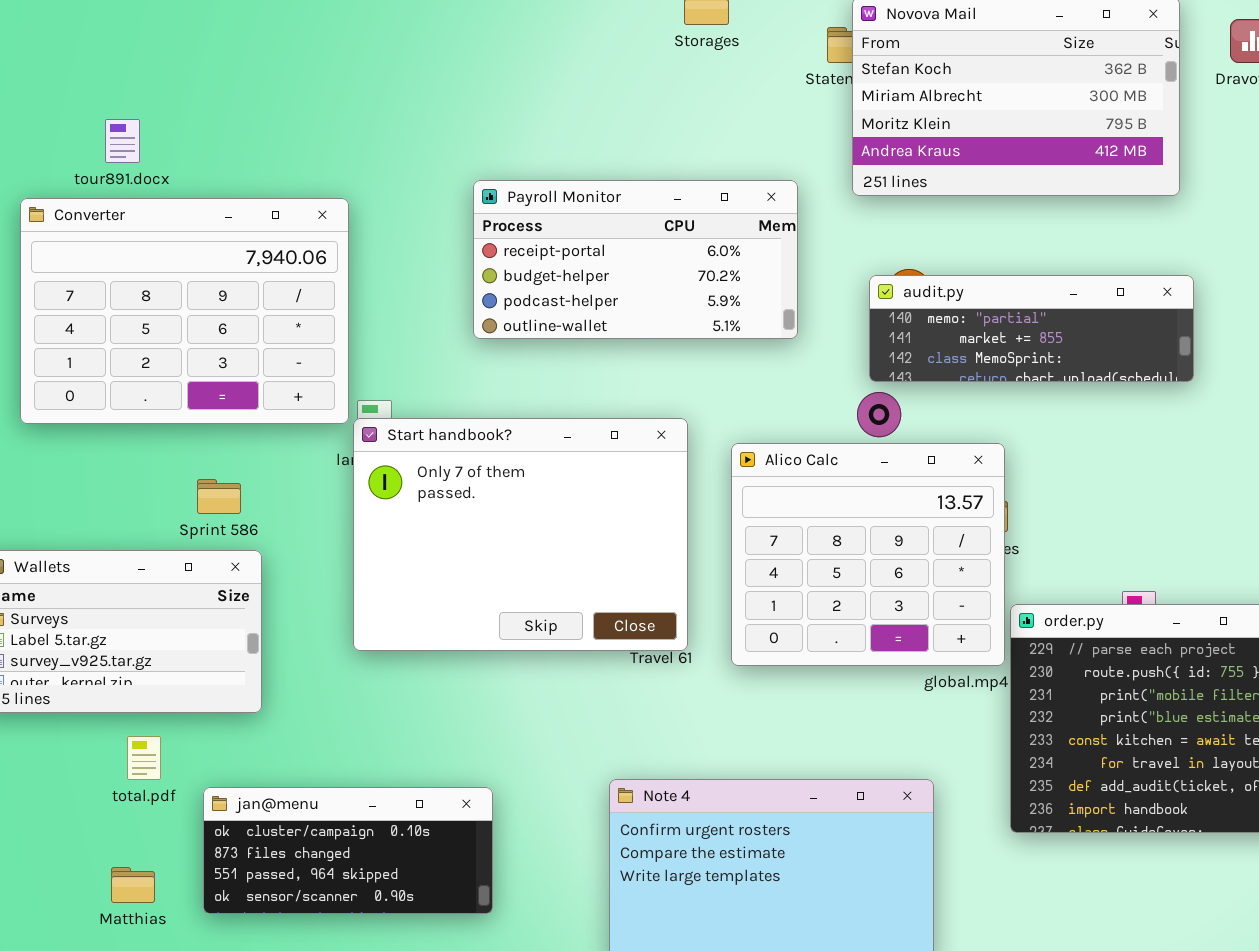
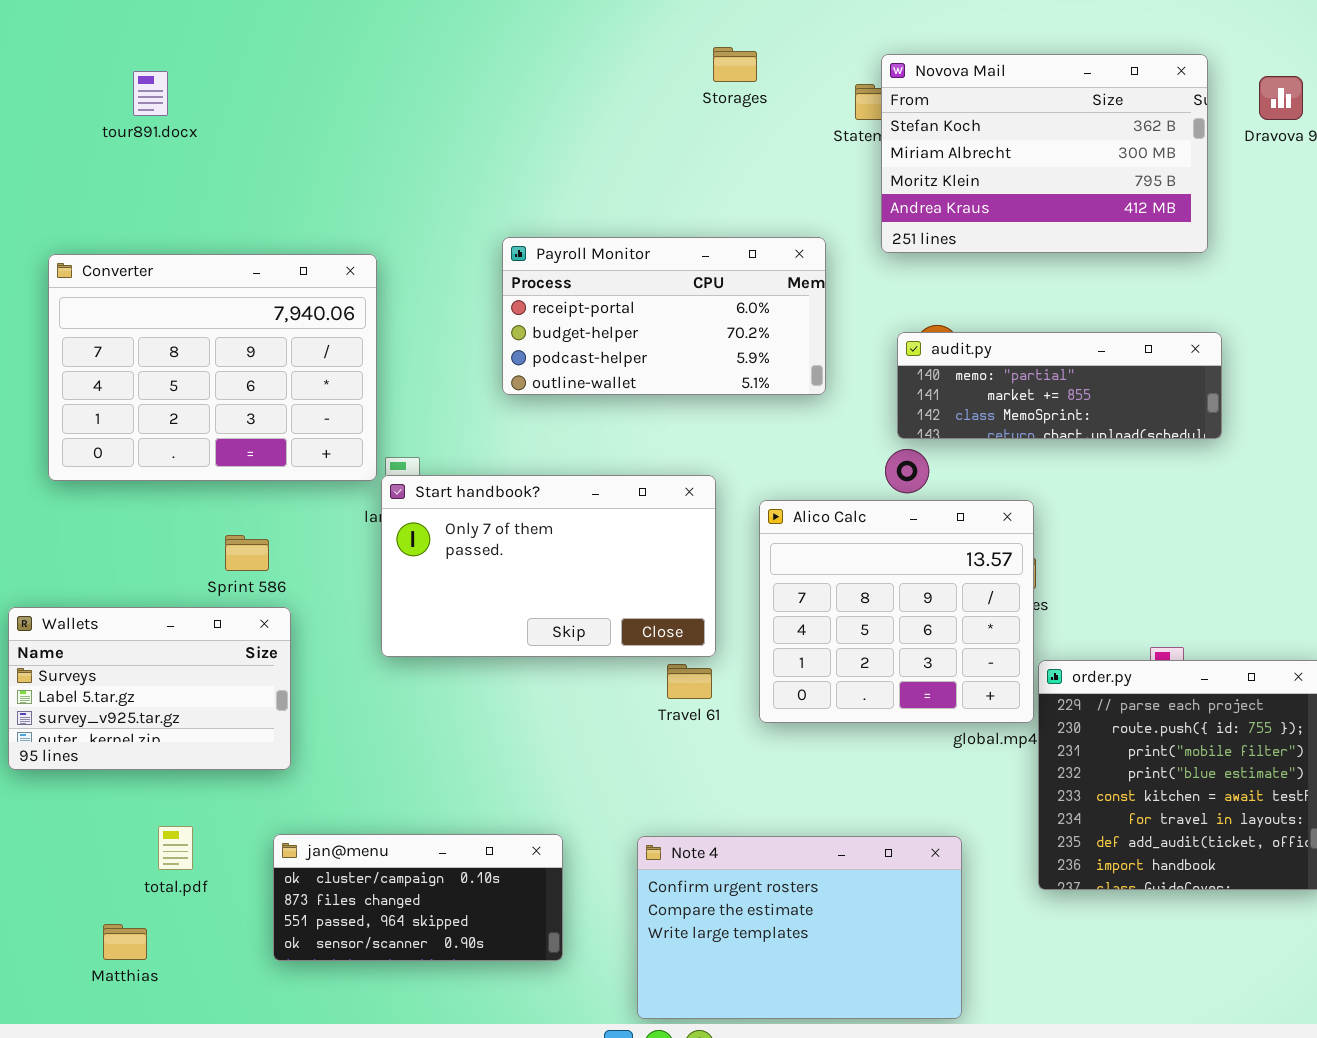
tour891.docx: [105,119,140,163] -> [133,71,168,116], moved
Start handbook?: [353,418,688,651] -> [381,475,716,657], resized
total.pdf: [127,736,161,780] -> [158,826,193,870], moved
jan@menu: [203,787,493,914] -> [273,834,563,961], moved
Matthias: [111,867,155,903] -> [103,924,147,960], moved

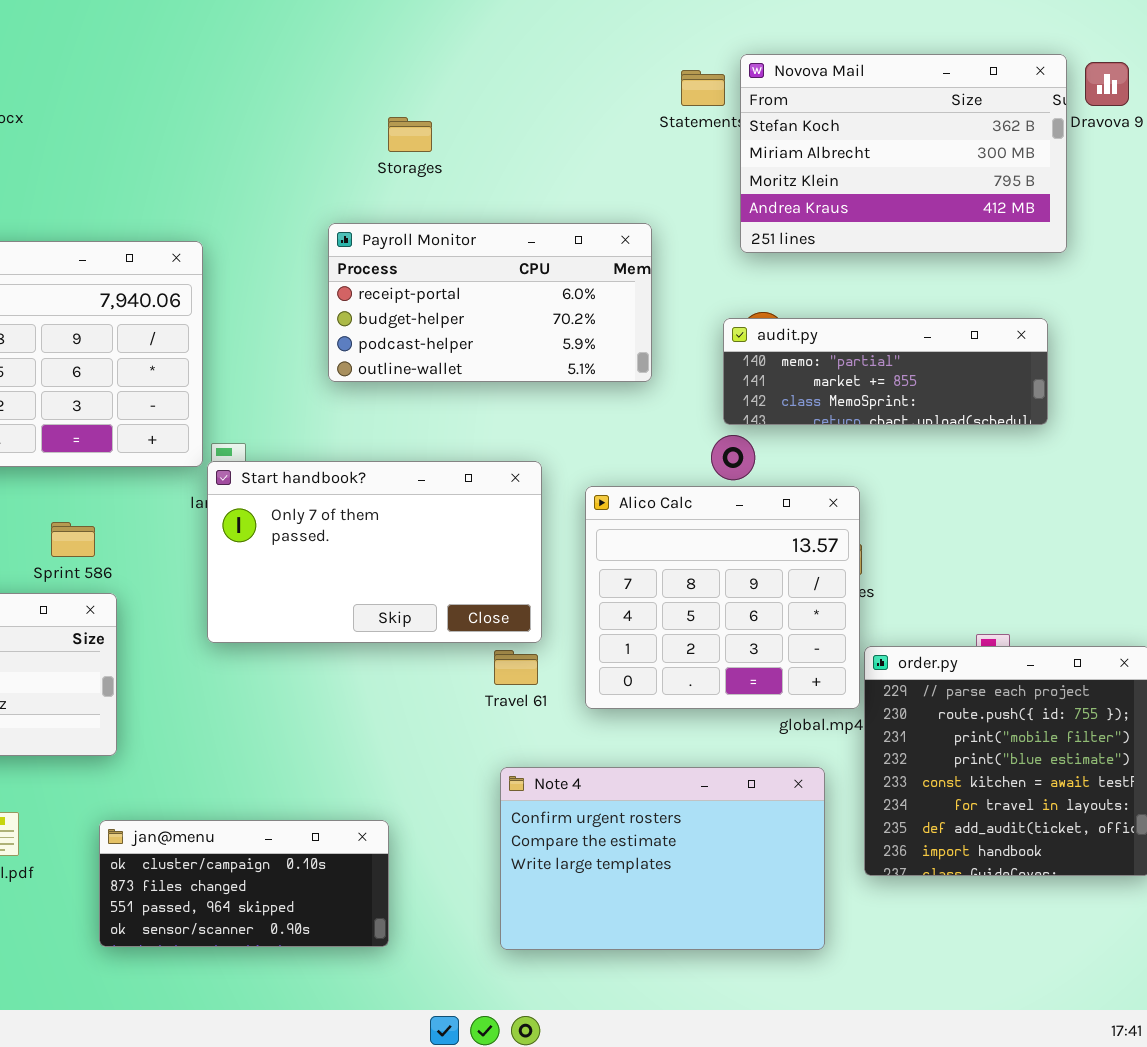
Storages: [713,47,757,82] -> [388,117,432,152], moved
Novova Mail: [881,54,1208,253] -> [740,54,1067,253], moved
Note 4: [637,836,962,1019] -> [500,767,825,950], moved

